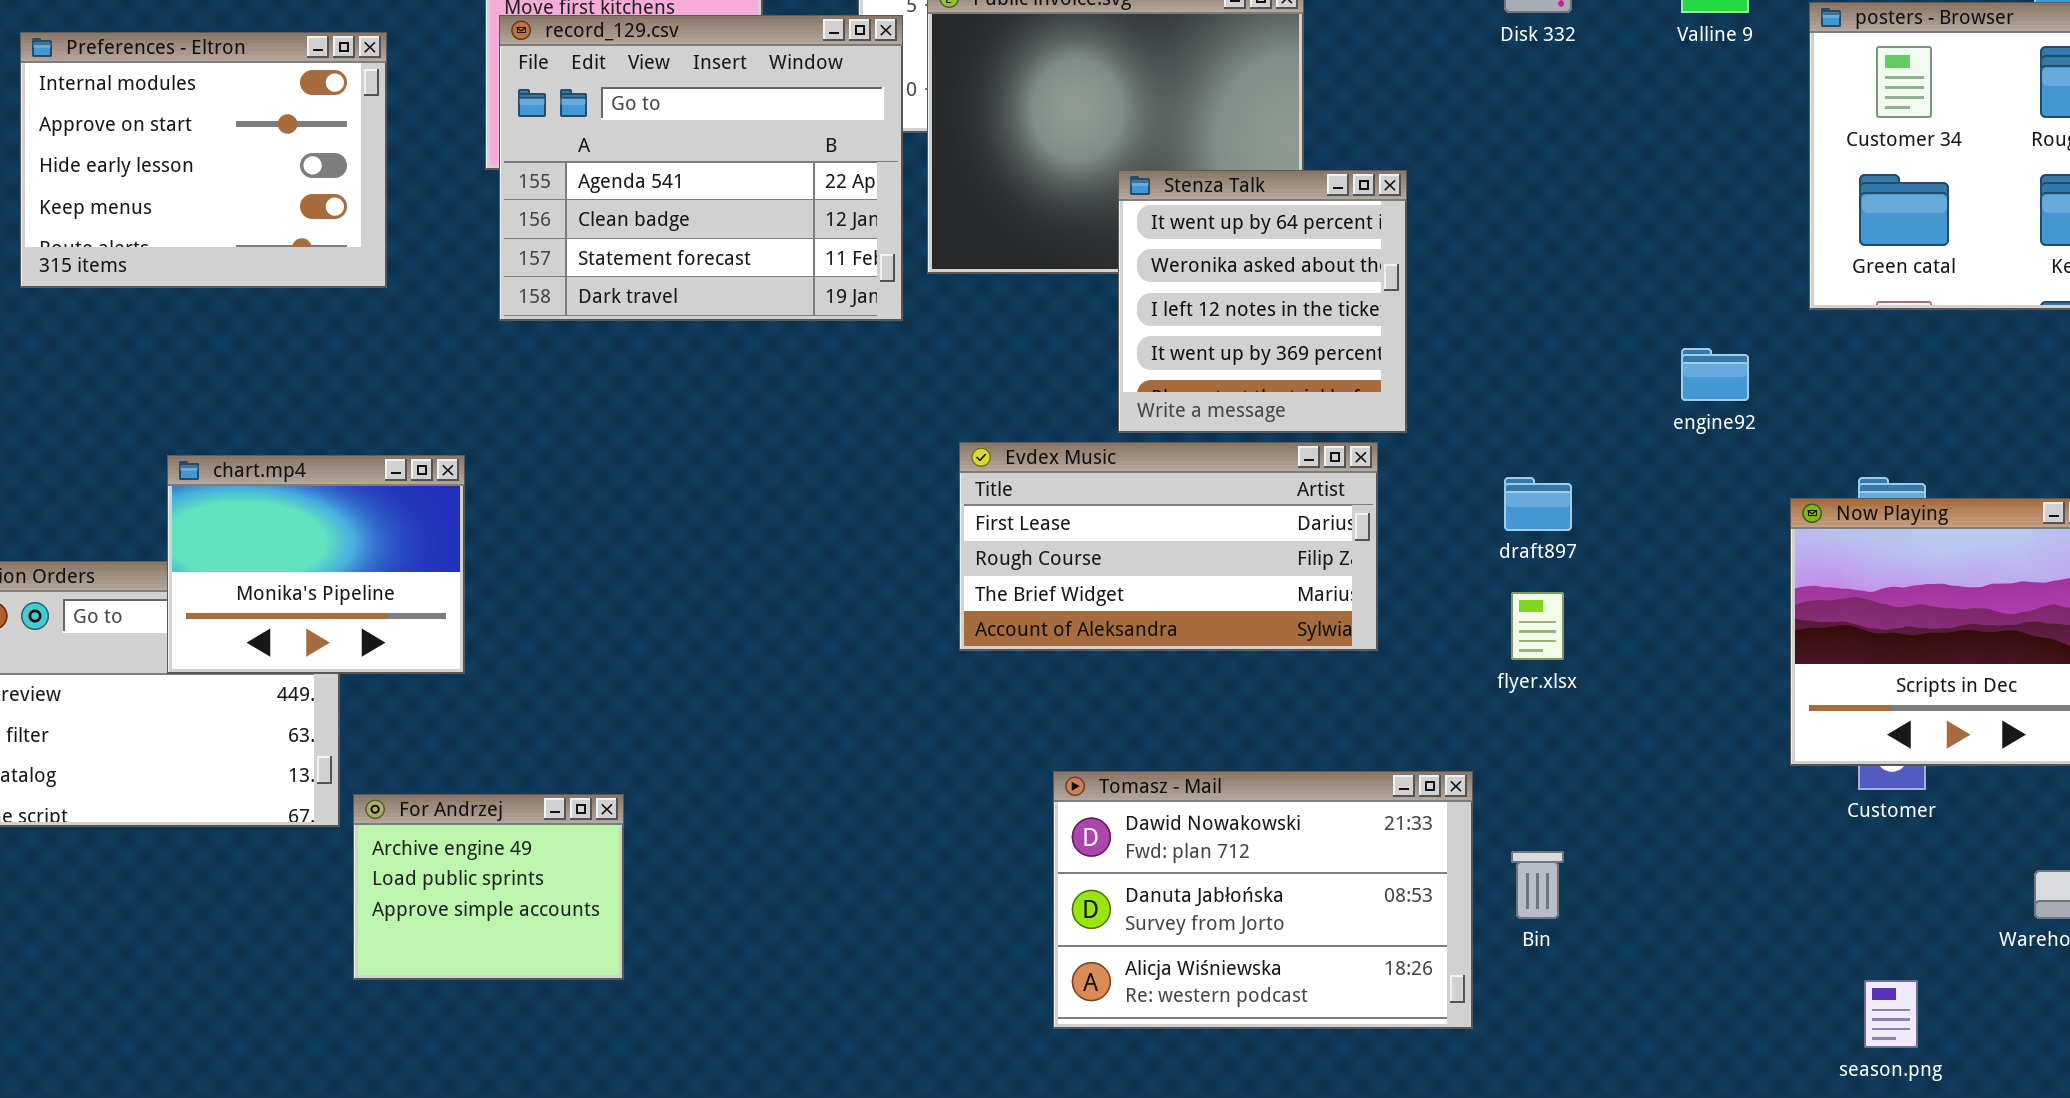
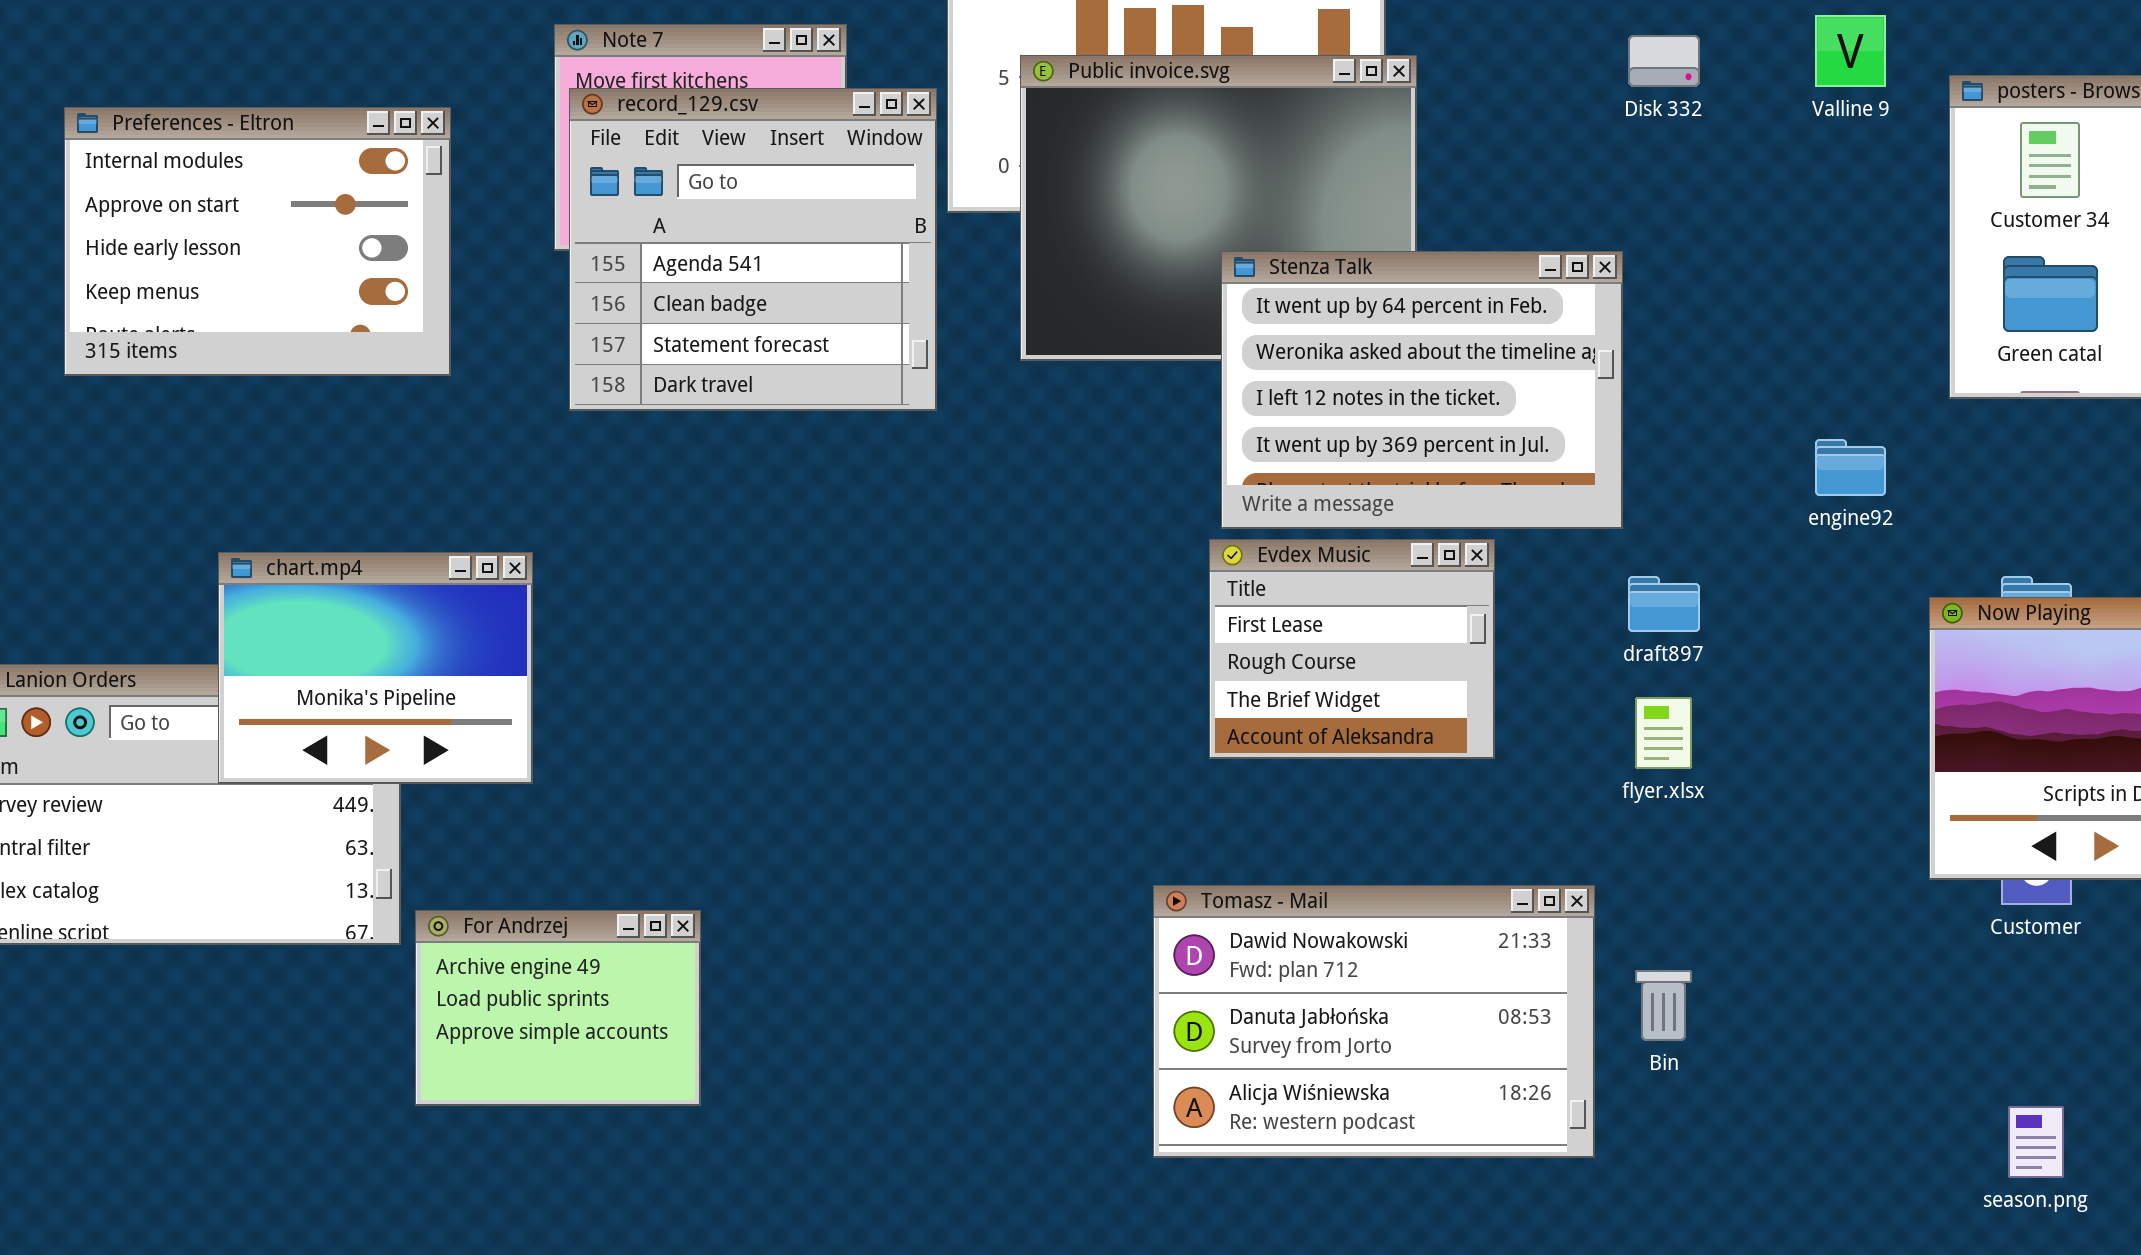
record_129.csv: [499,15,903,321] -> [569,88,937,411], resized
Stenza Talk: [1118,170,1407,433] -> [1221,251,1623,529], resized
Evdex Music: [959,442,1378,651] -> [1209,539,1495,759], resized

